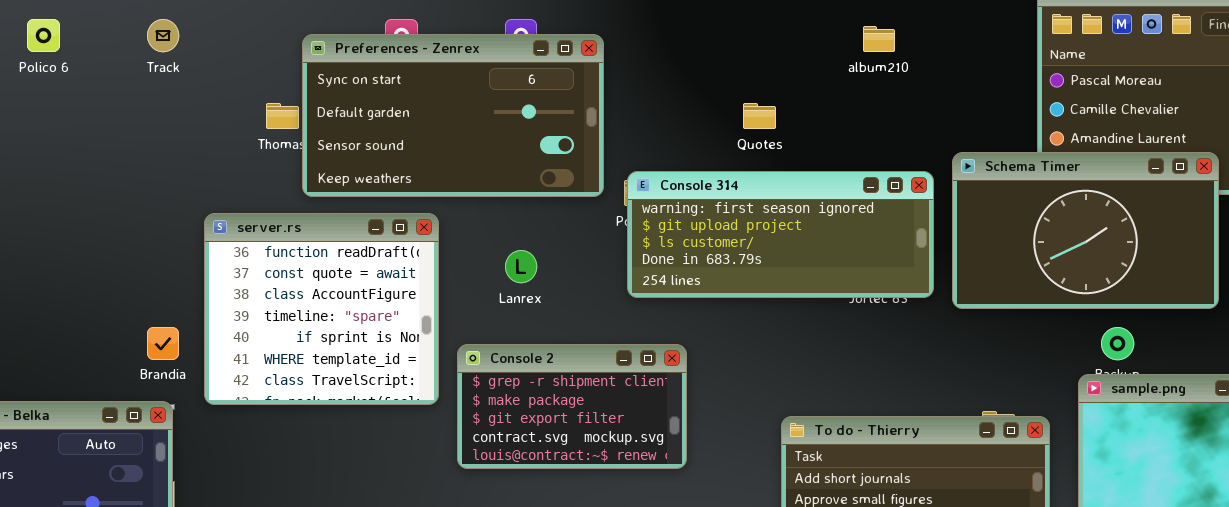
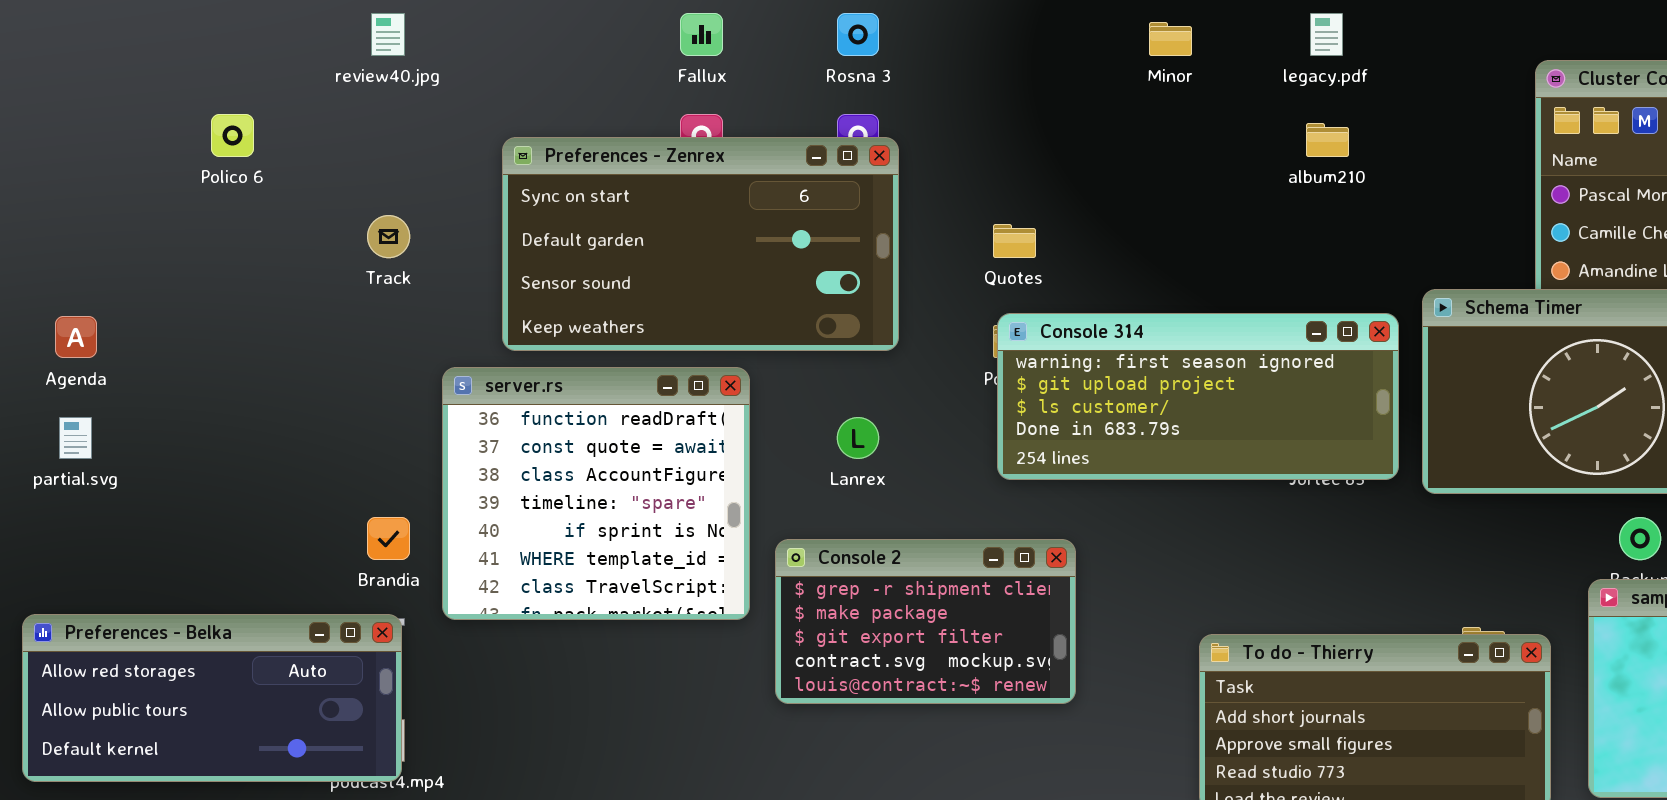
Track: [147,19,179,52] -> [367,215,410,258], moved
Preferences - Zenrex: [302,34,604,197] -> [502,137,899,351], moved
Quotes: [743,103,776,129] -> [993,224,1036,258], moved

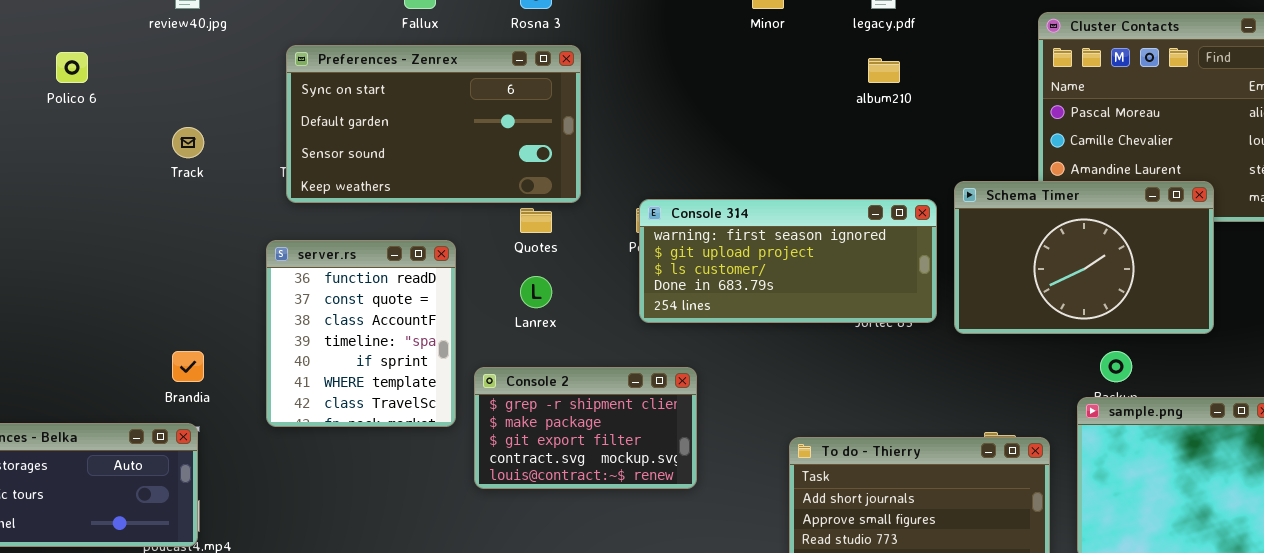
Preferences - Zenrex: [502,137,899,351] -> [286,45,581,203], moved
Quotes: [993,224,1036,258] -> [520,208,552,233], moved
server.rs: [442,367,750,620] -> [266,240,456,427], resized

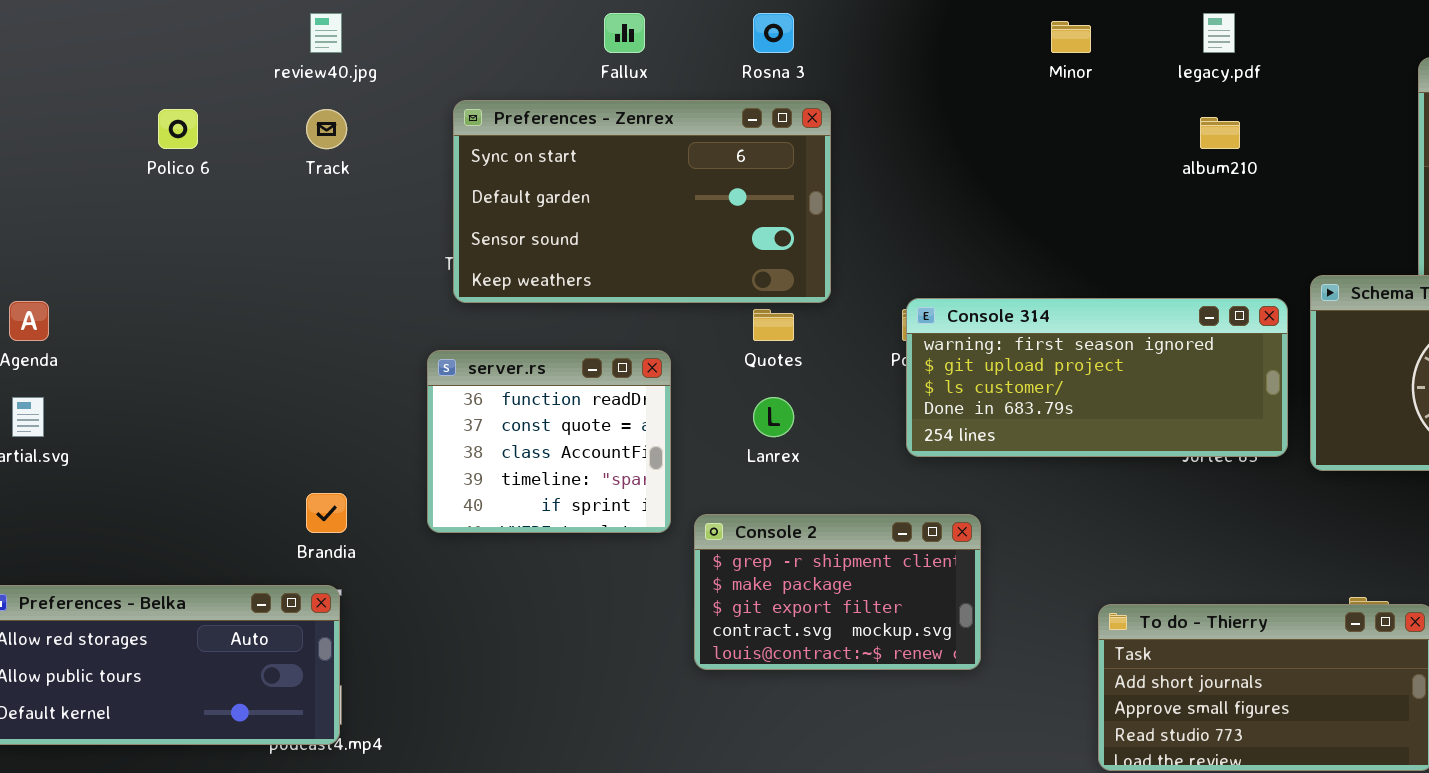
Track: [172,127,204,158] -> [306,109,347,149], moved
server.rs: [266,240,456,427] -> [427,350,671,533], resized

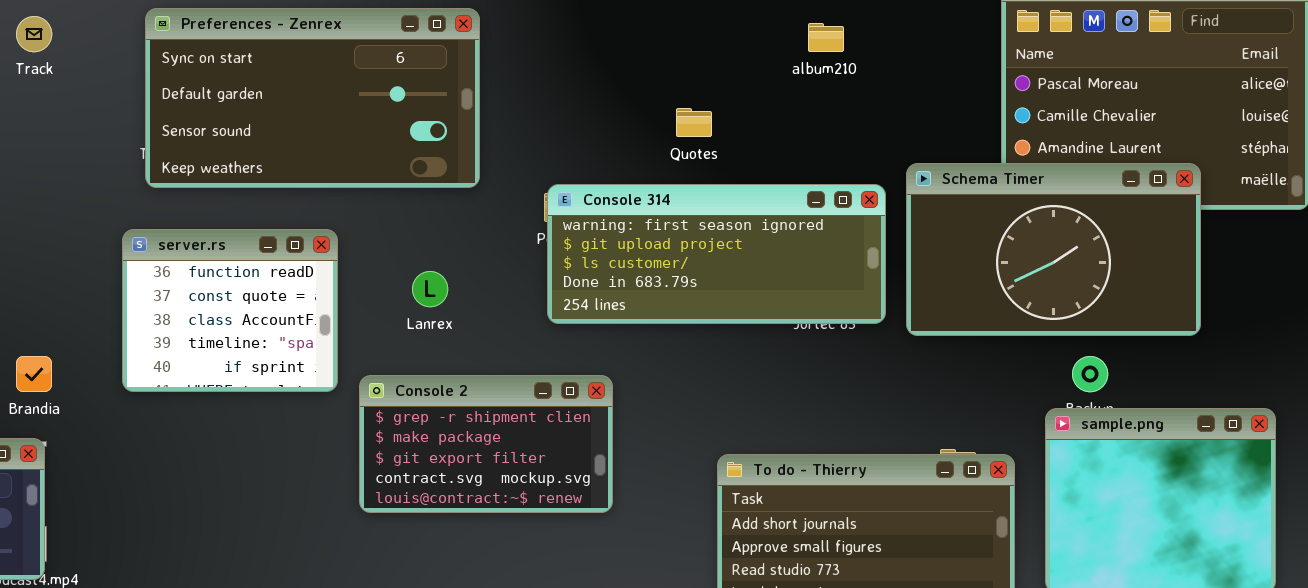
Quotes: [753,309,794,341] -> [676,108,712,137], moved

